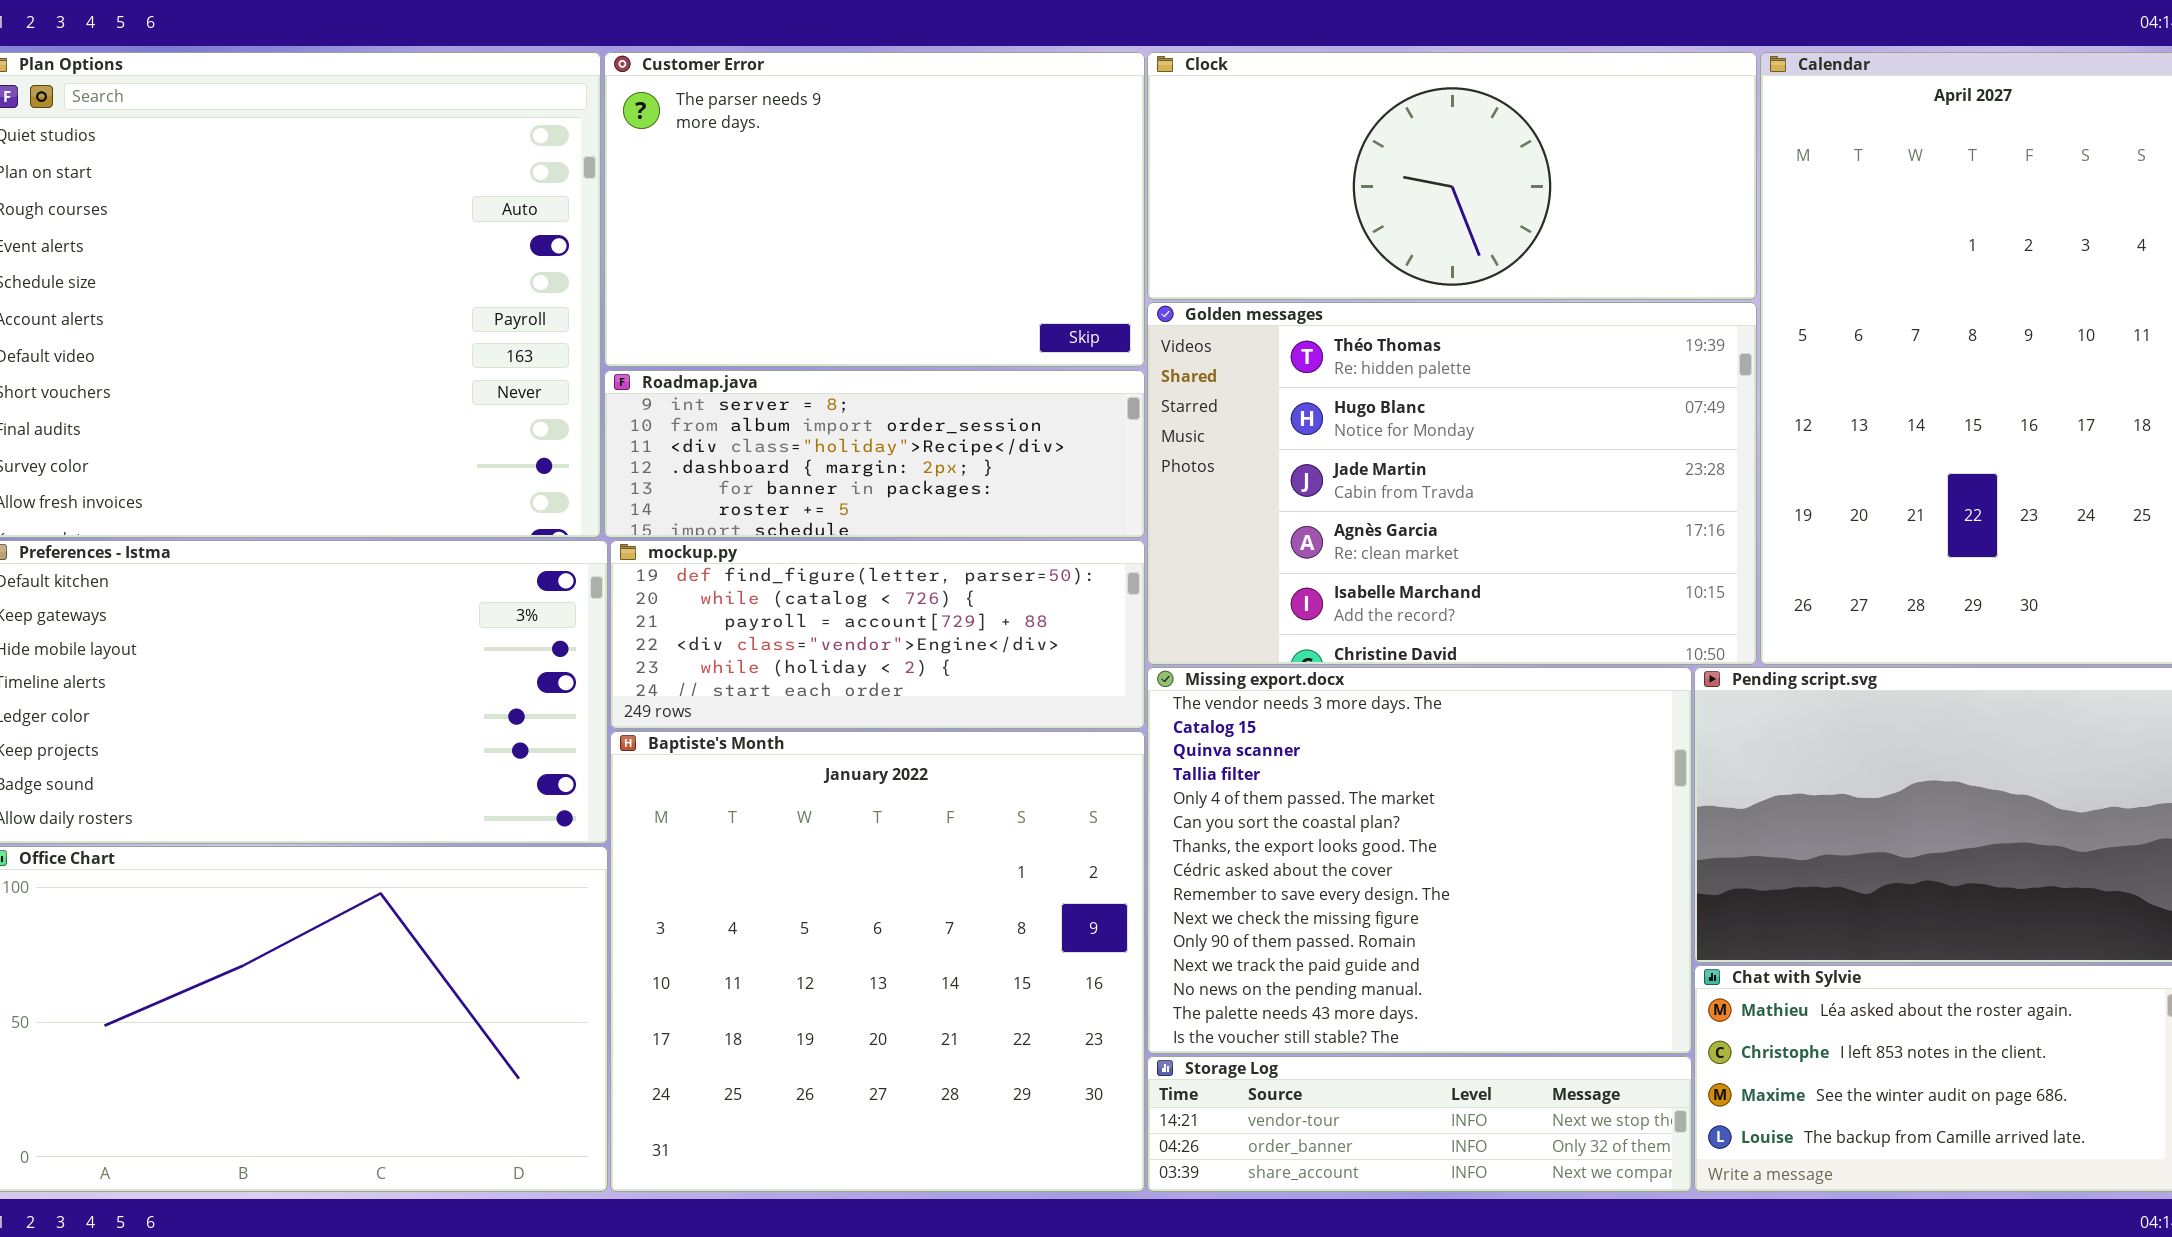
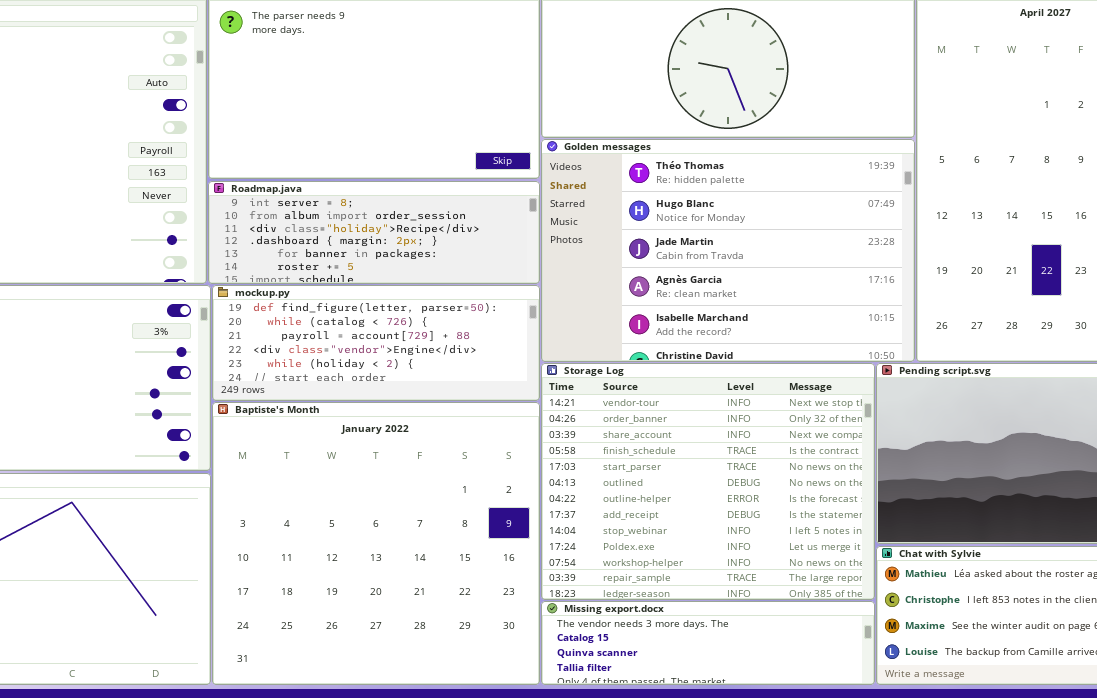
Missing export.docx: [1147,667,1692,1054] -> [541,601,875,685], moved, resized
Storage Log: [1147,1056,1692,1192] -> [541,363,875,600], moved, resized

